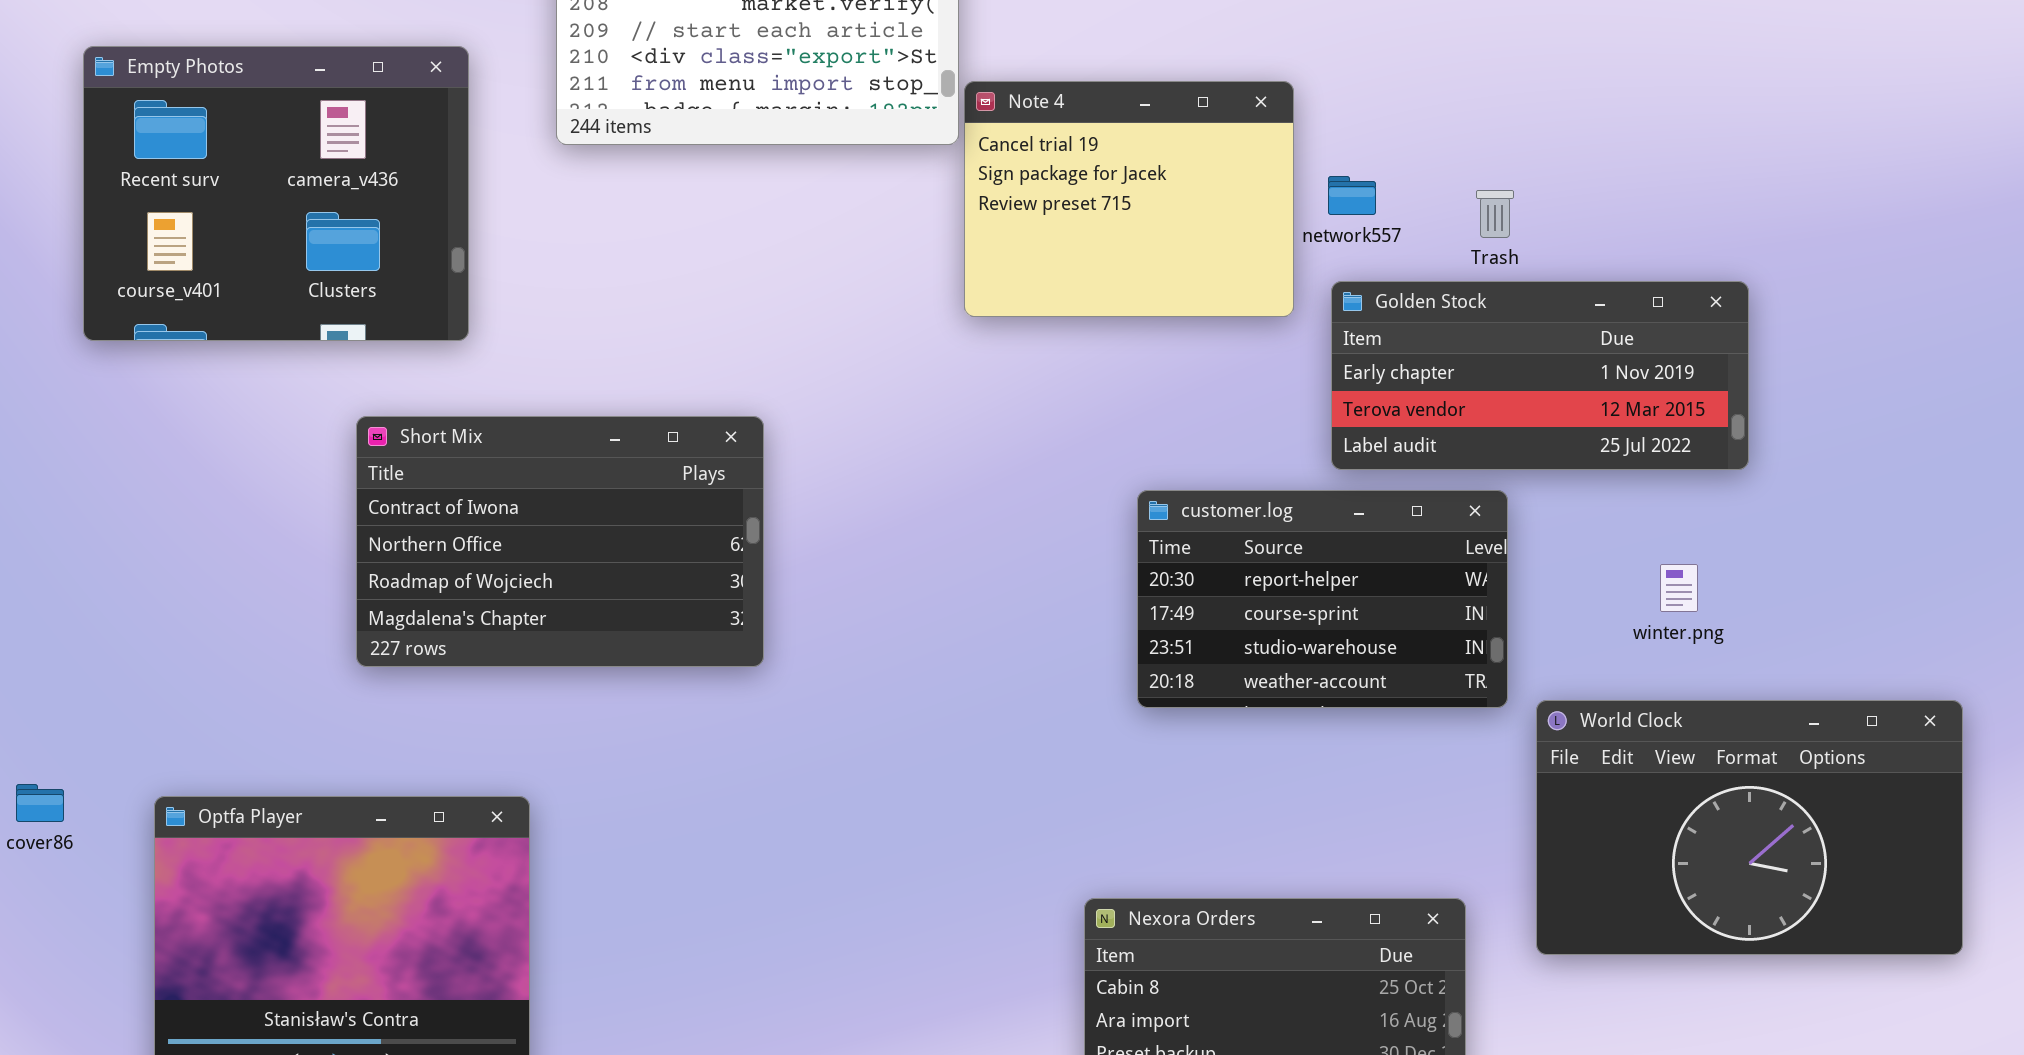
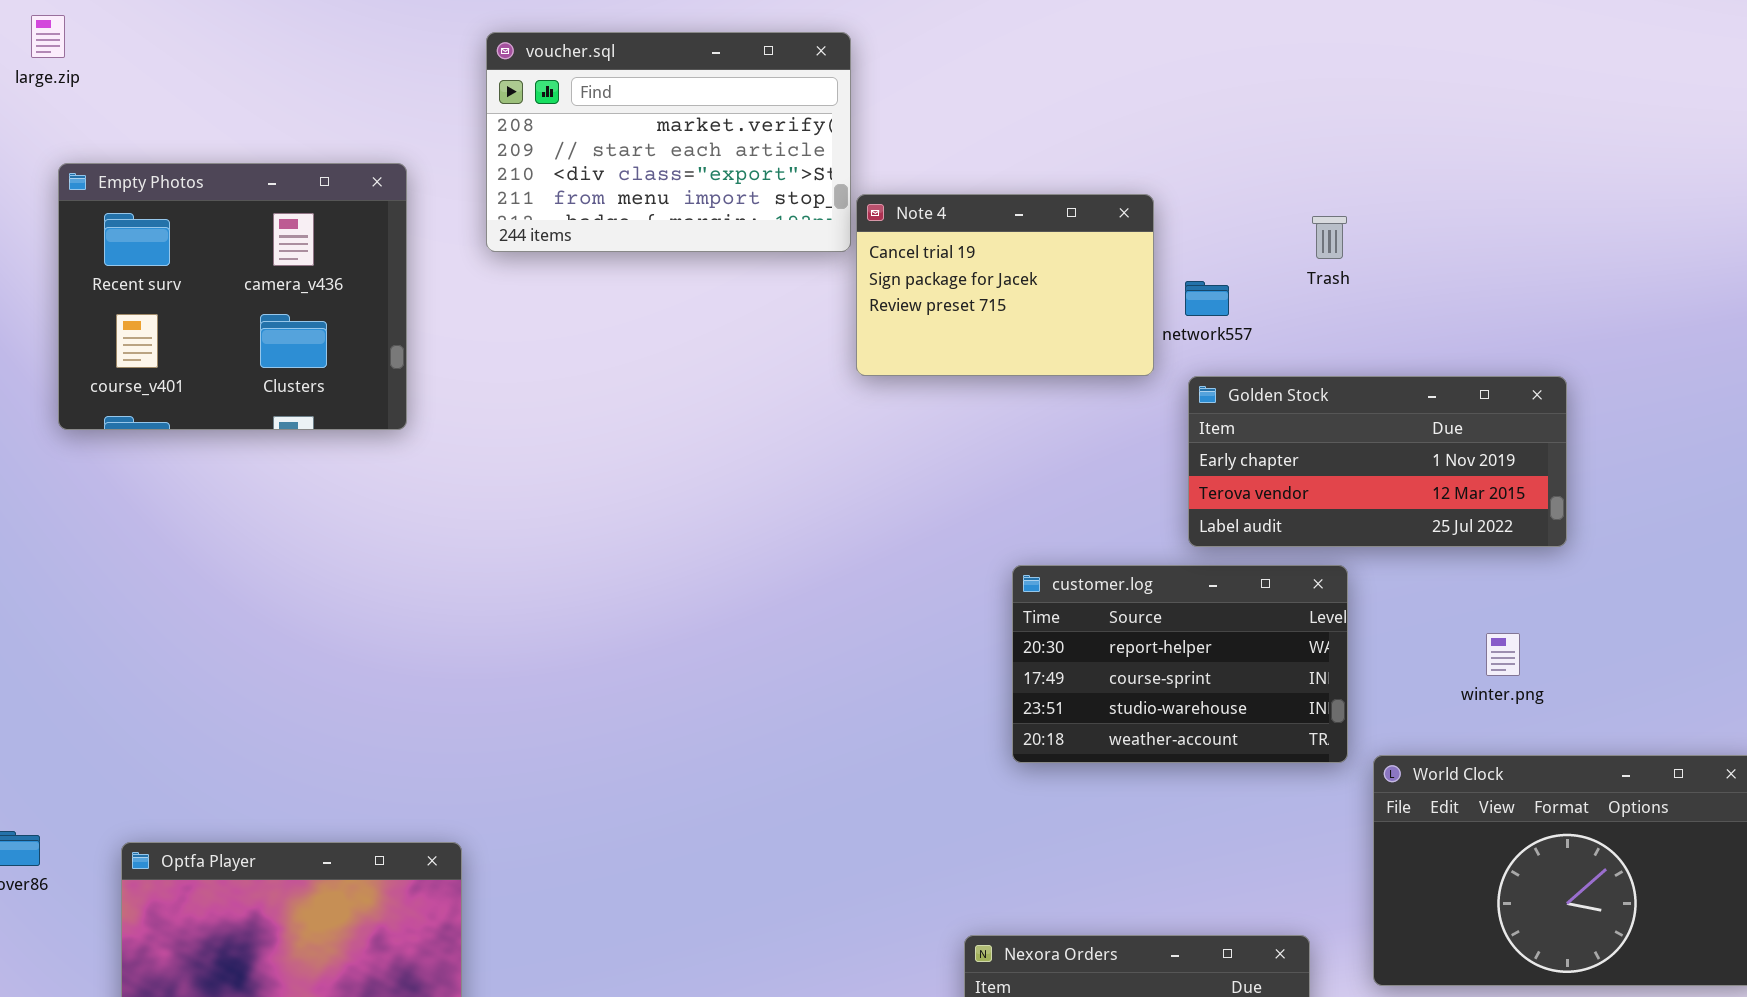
Note 4: [964,81,1294,317] -> [856,194,1154,376], resized
Trash: [1476,190,1514,238] -> [1312,216,1347,259], moved
Short Mix: [356,416,764,667] -> none, closed

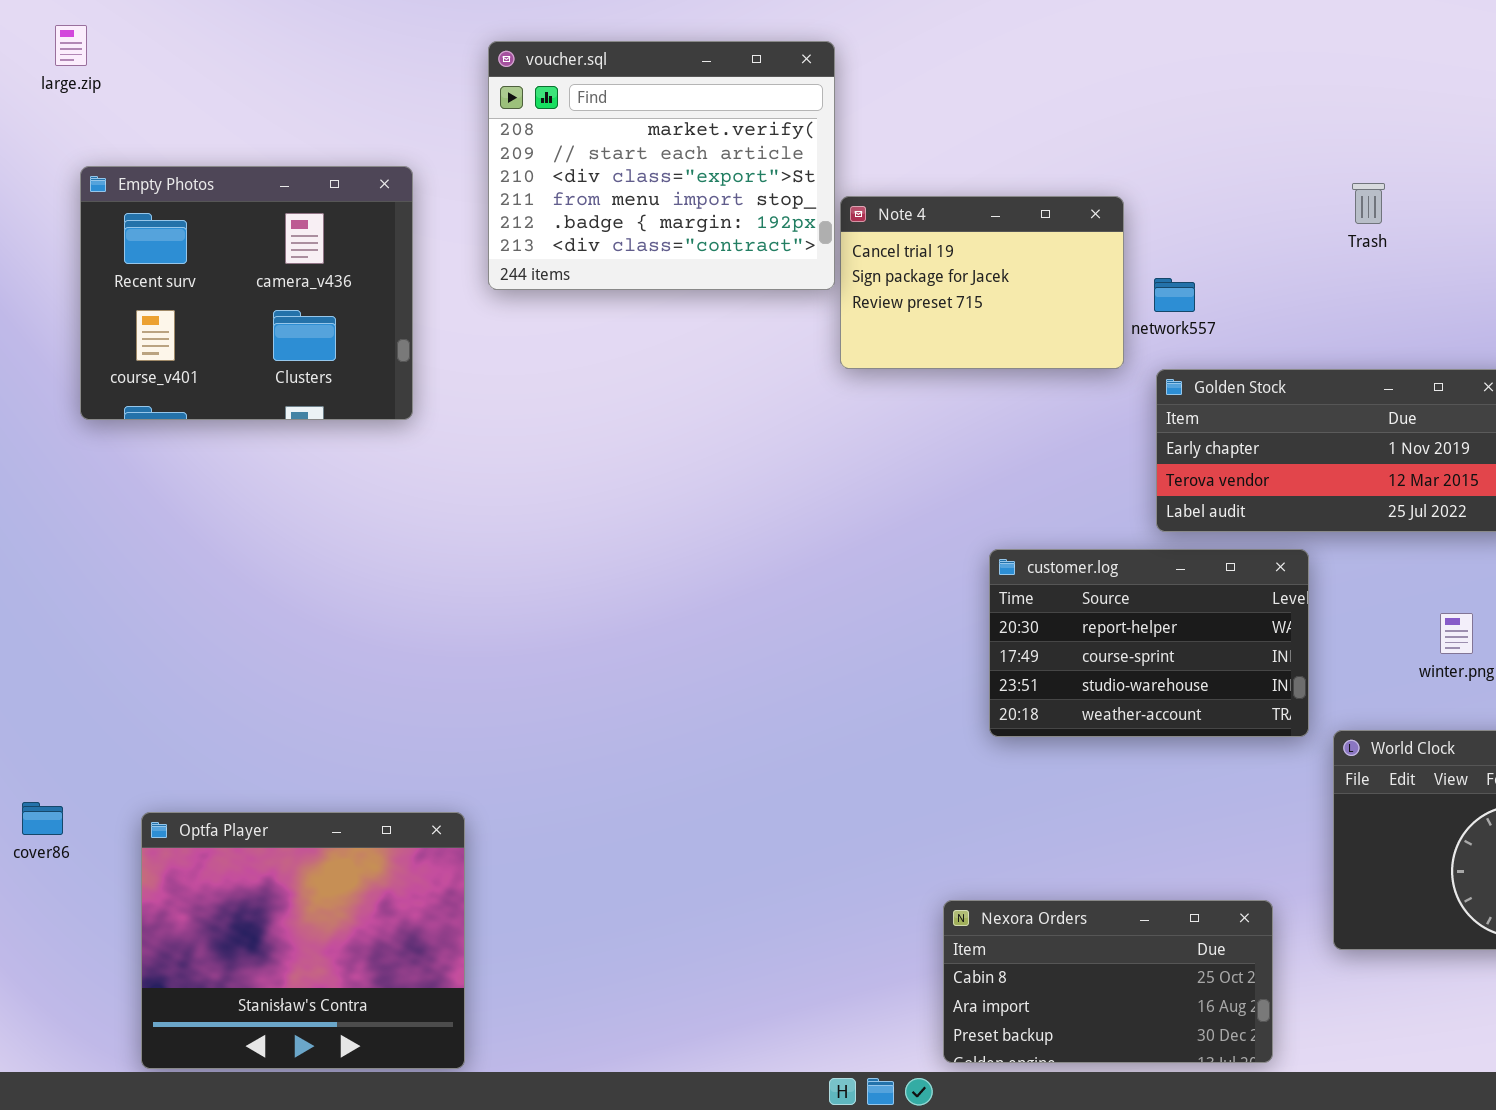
voucher.sql: [486,32,851,252] -> [488,41,835,290], resized
Trash: [1312,216,1347,259] -> [1352,183,1385,224], moved

